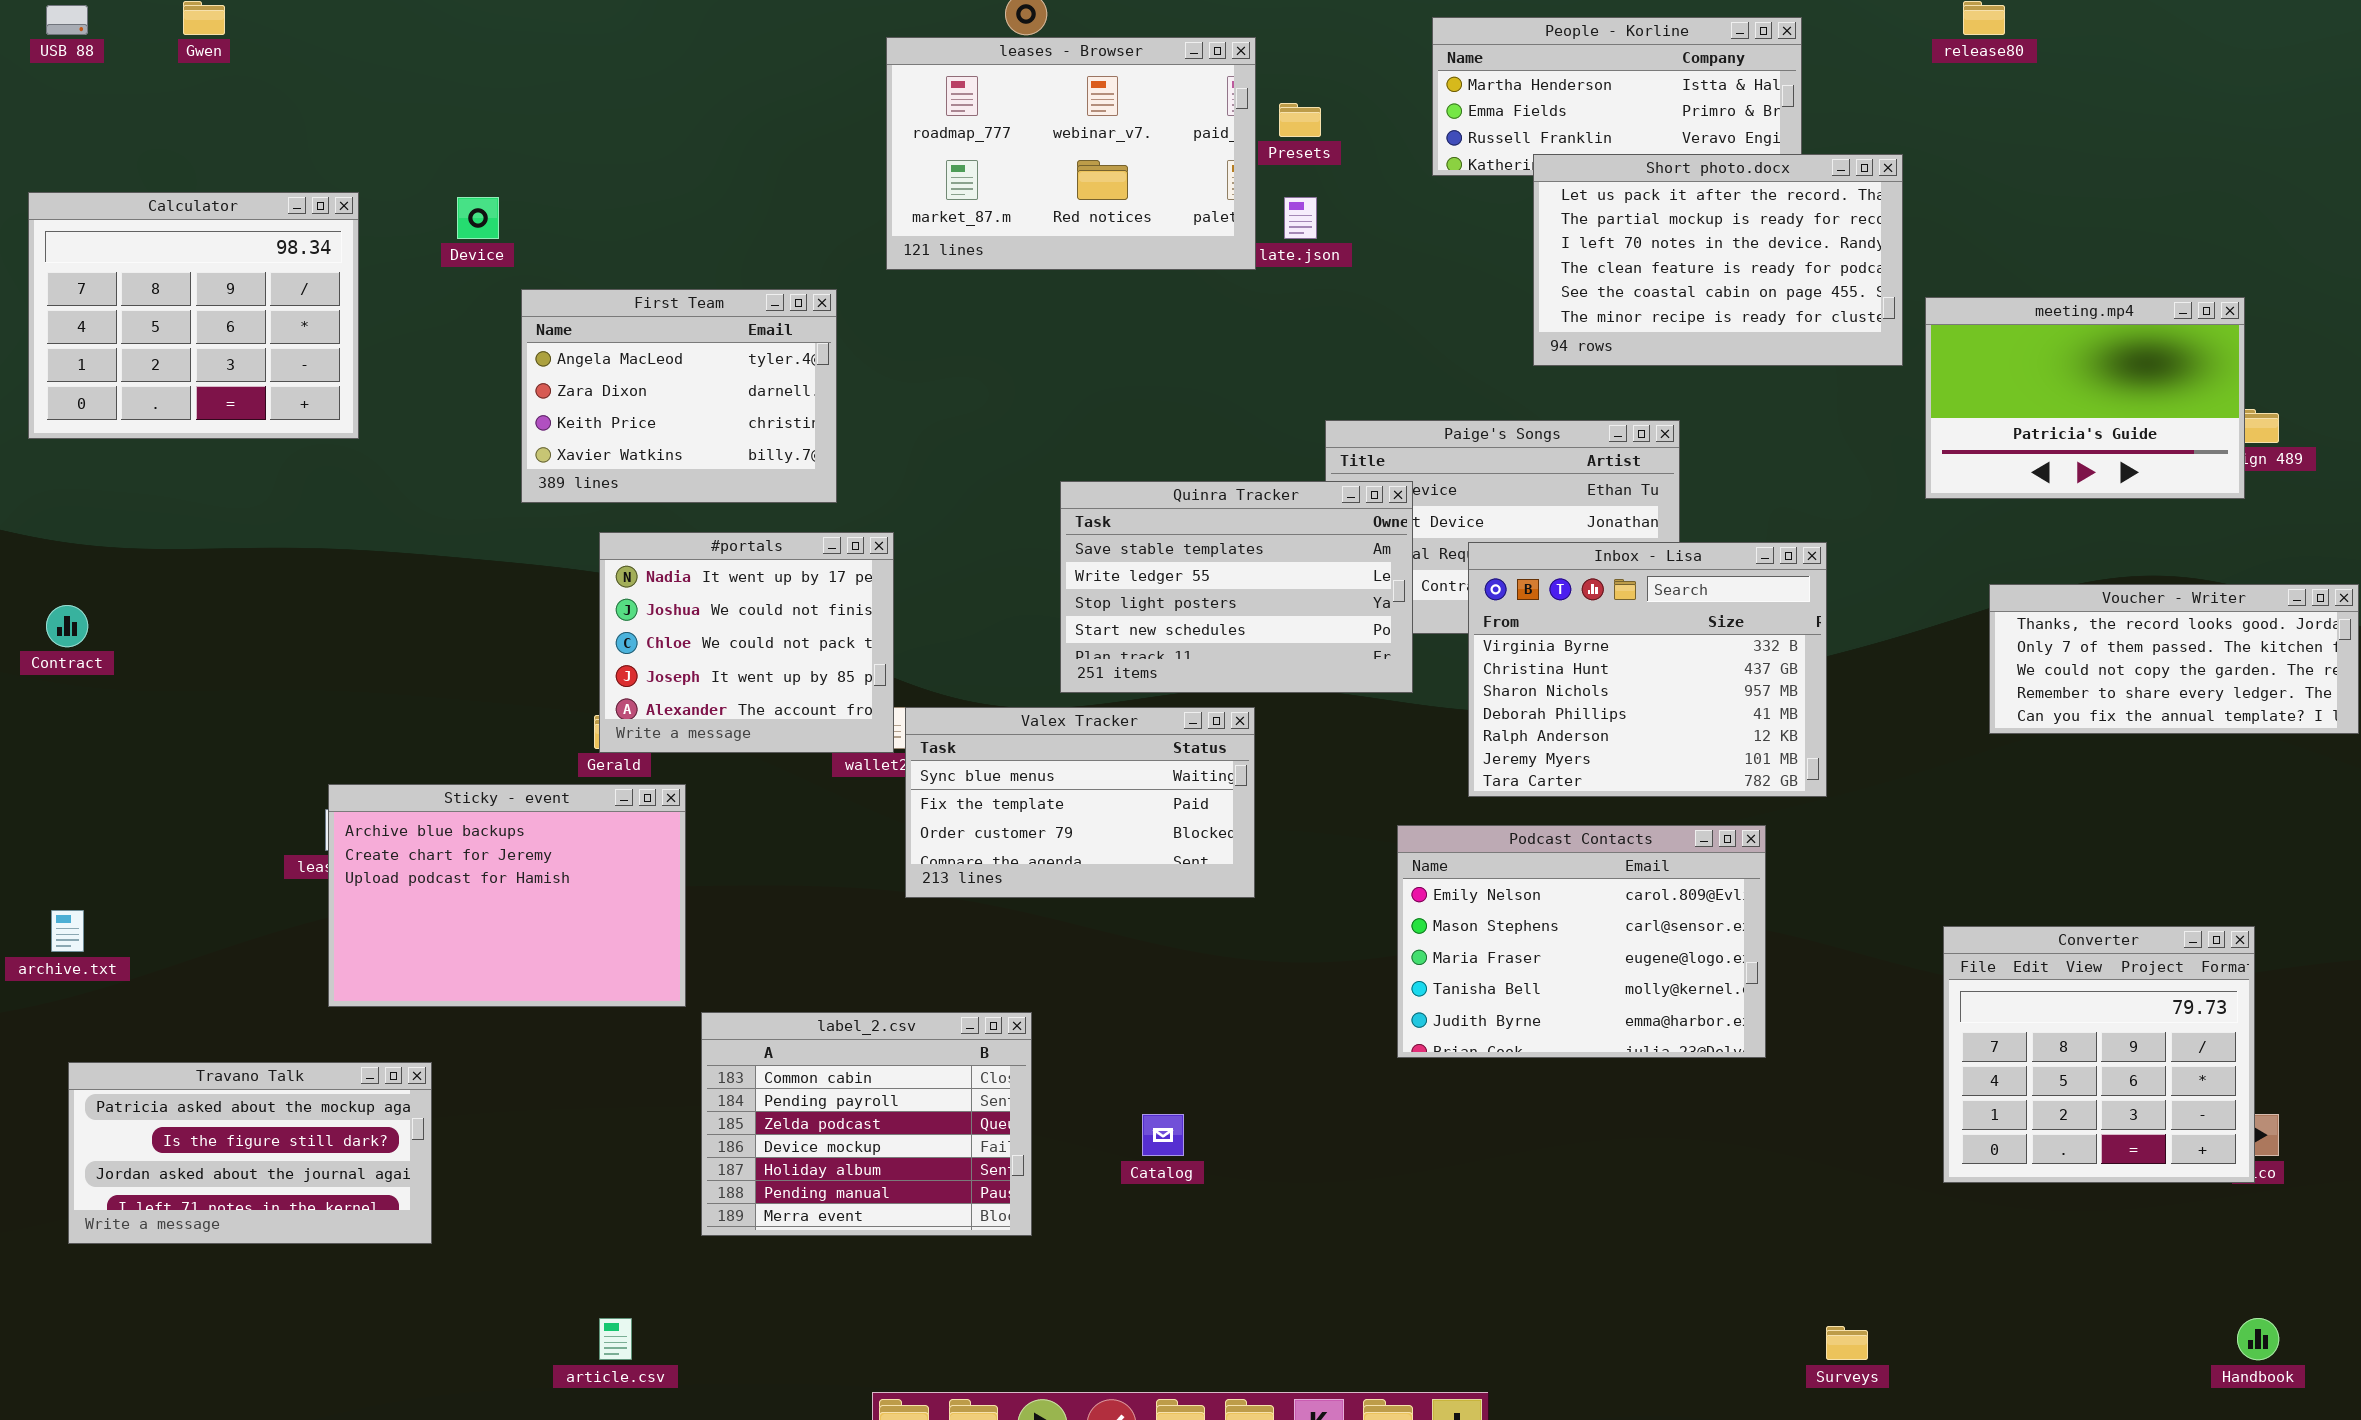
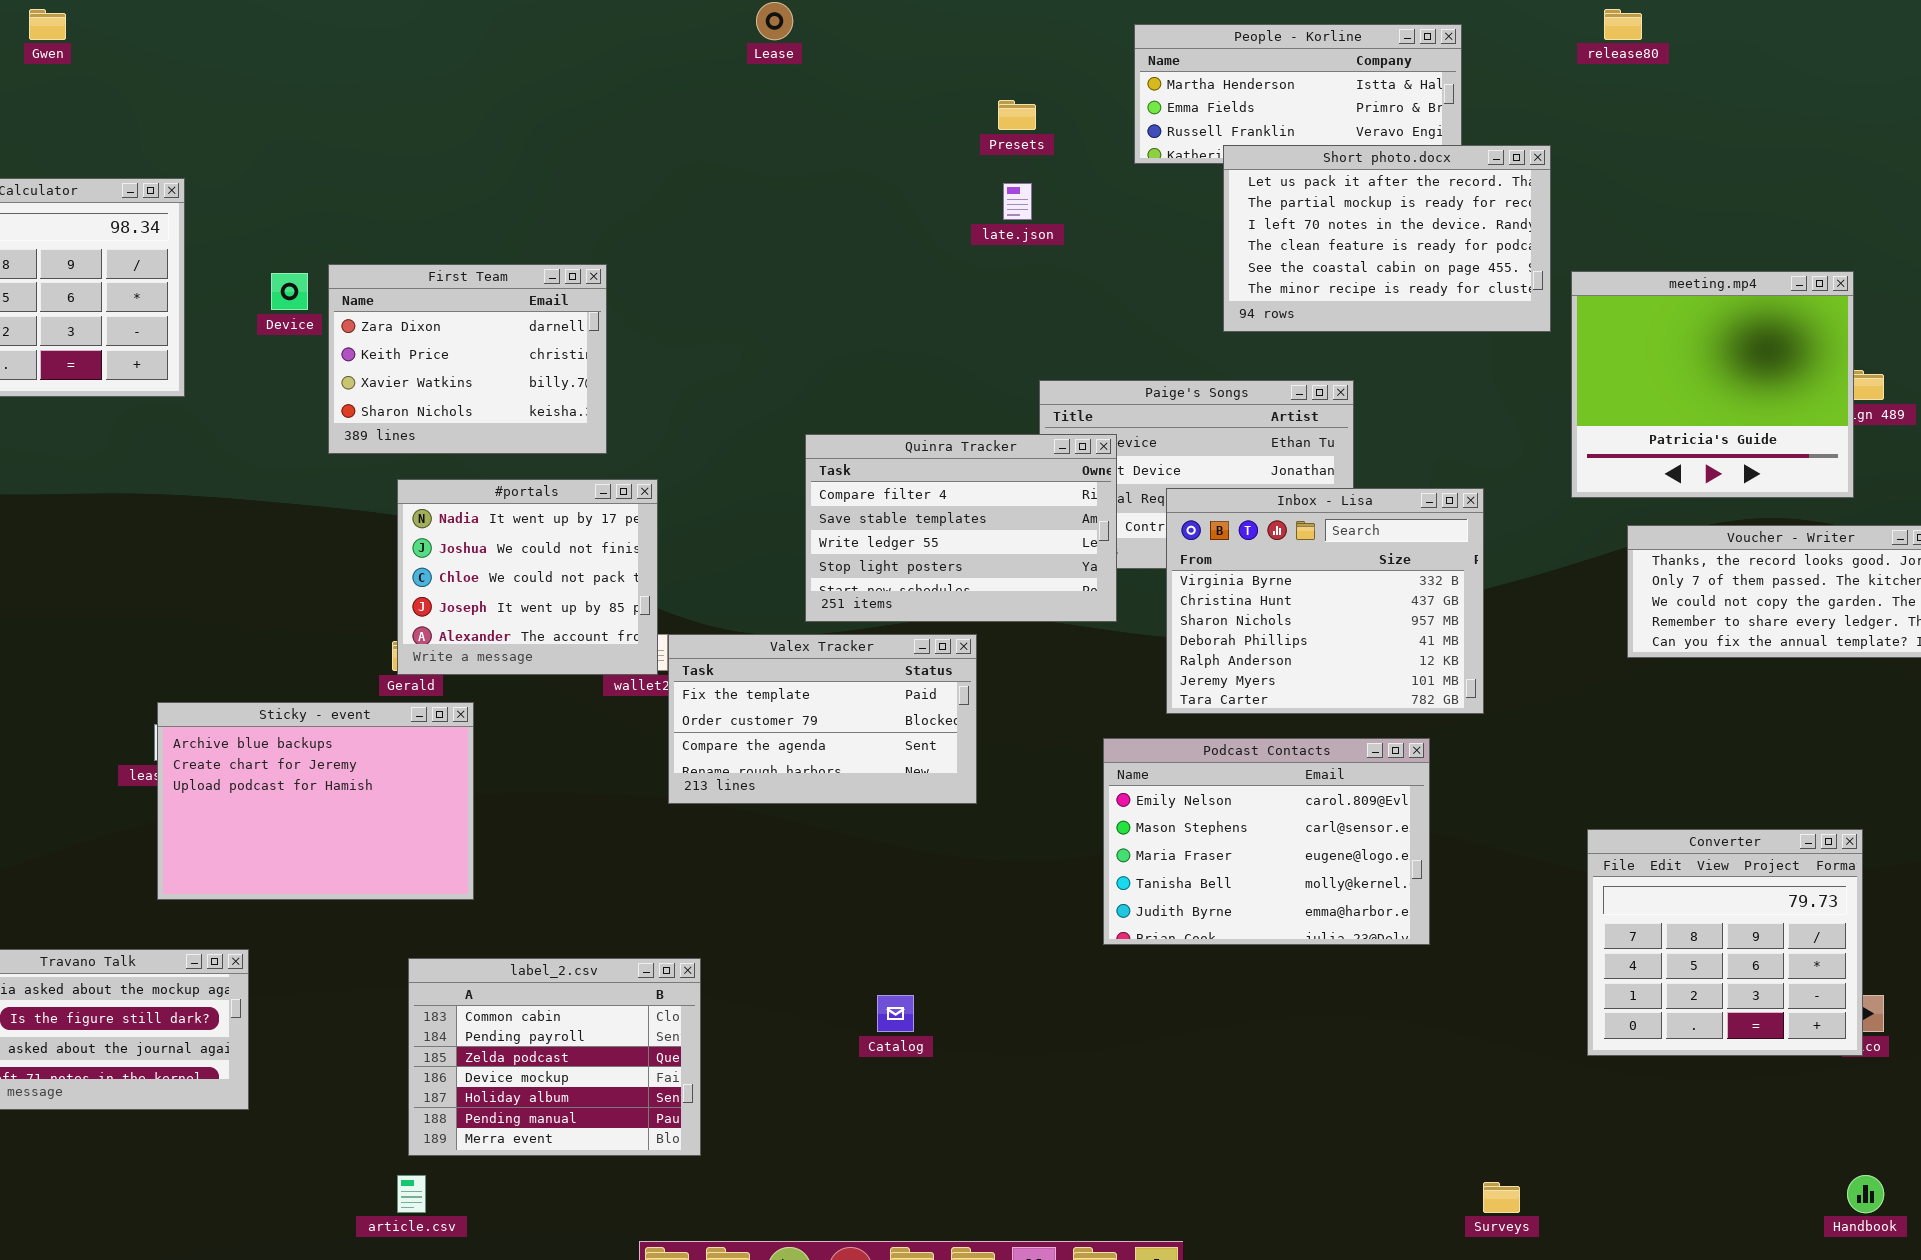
leases - Browser: [886,37,1256,270] -> none, closed
Device: [457,197,499,239] -> [271,273,308,310], moved
First Team: [521,289,837,503] -> [328,264,607,454], scrolled down 1 row
meeting.mp4: [1925,297,2245,499] -> [1571,271,1854,498], resized
Quinra Tracker: [1060,481,1413,693] -> [805,434,1117,622], scrolled up 1 row
Valex Tracker: [905,707,1255,898] -> [668,634,977,804], scrolled down 1 row
label_2.csv: [701,1012,1032,1236] -> [408,958,701,1156], moved

